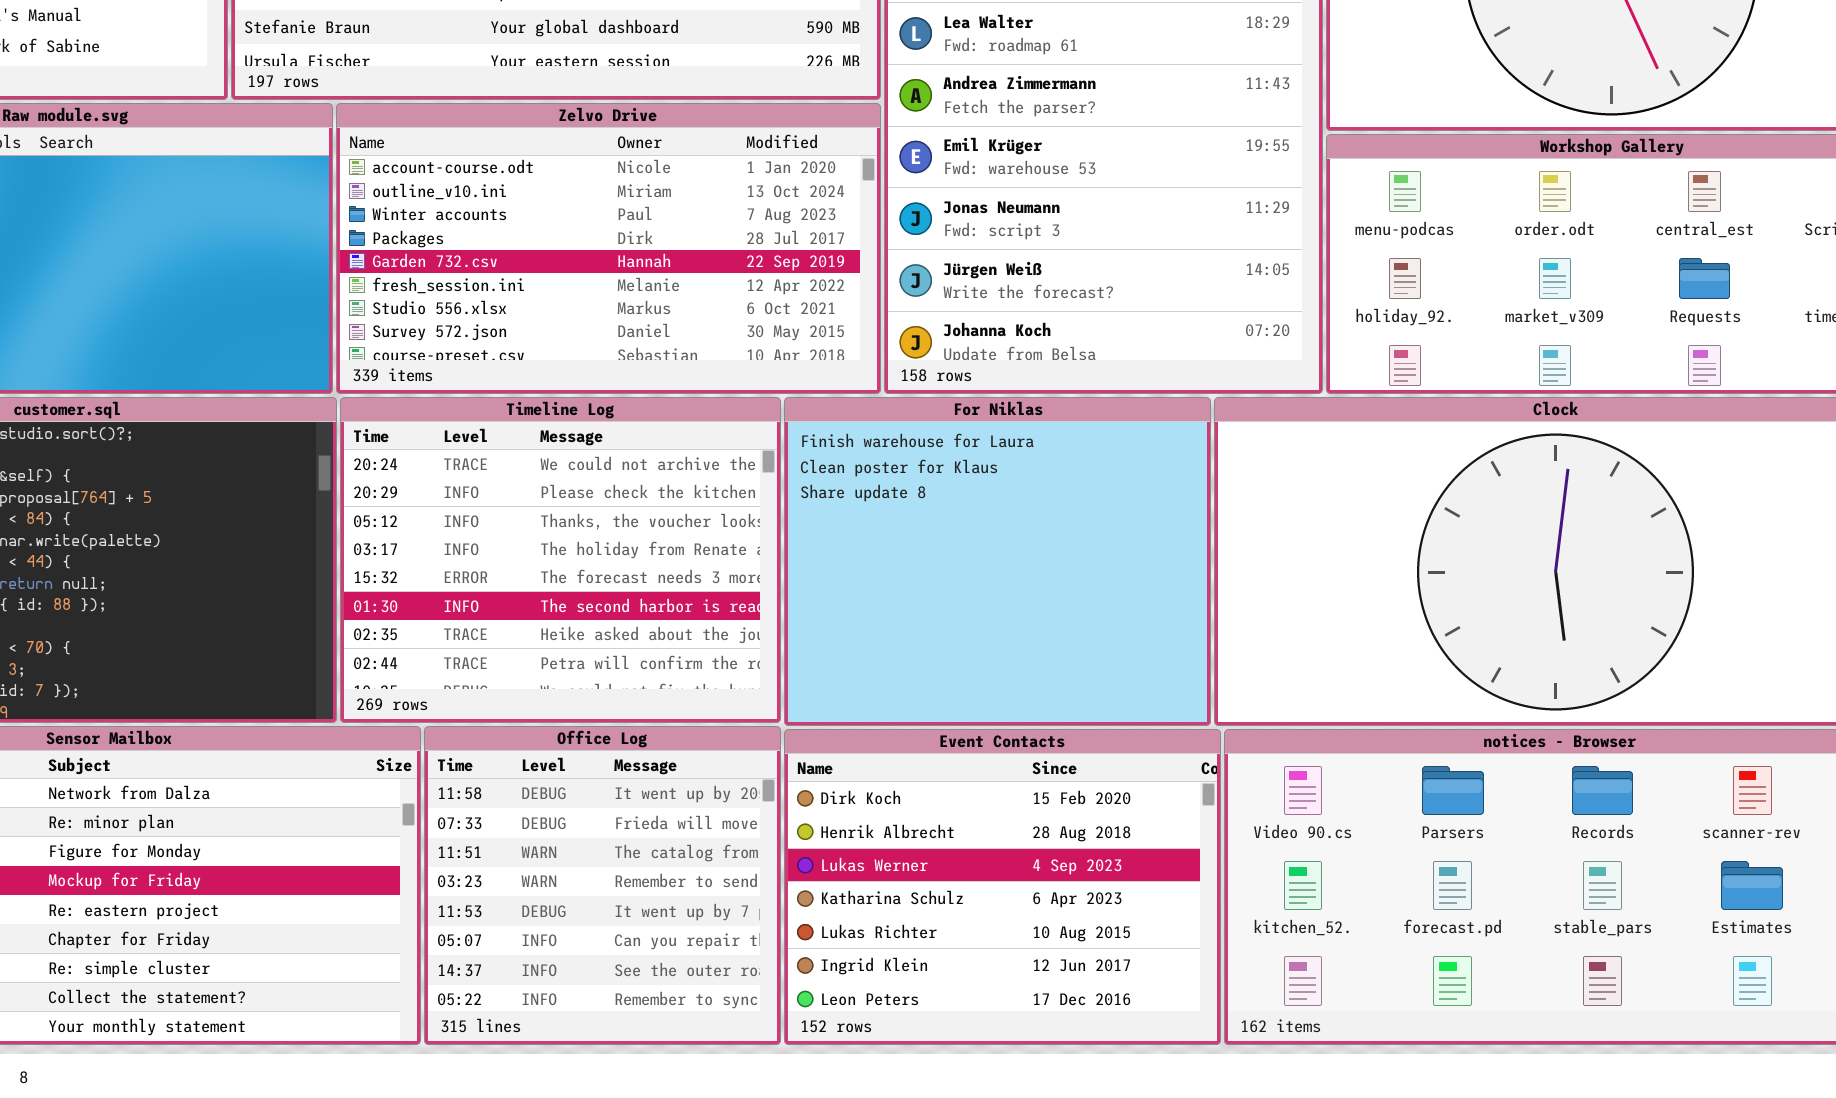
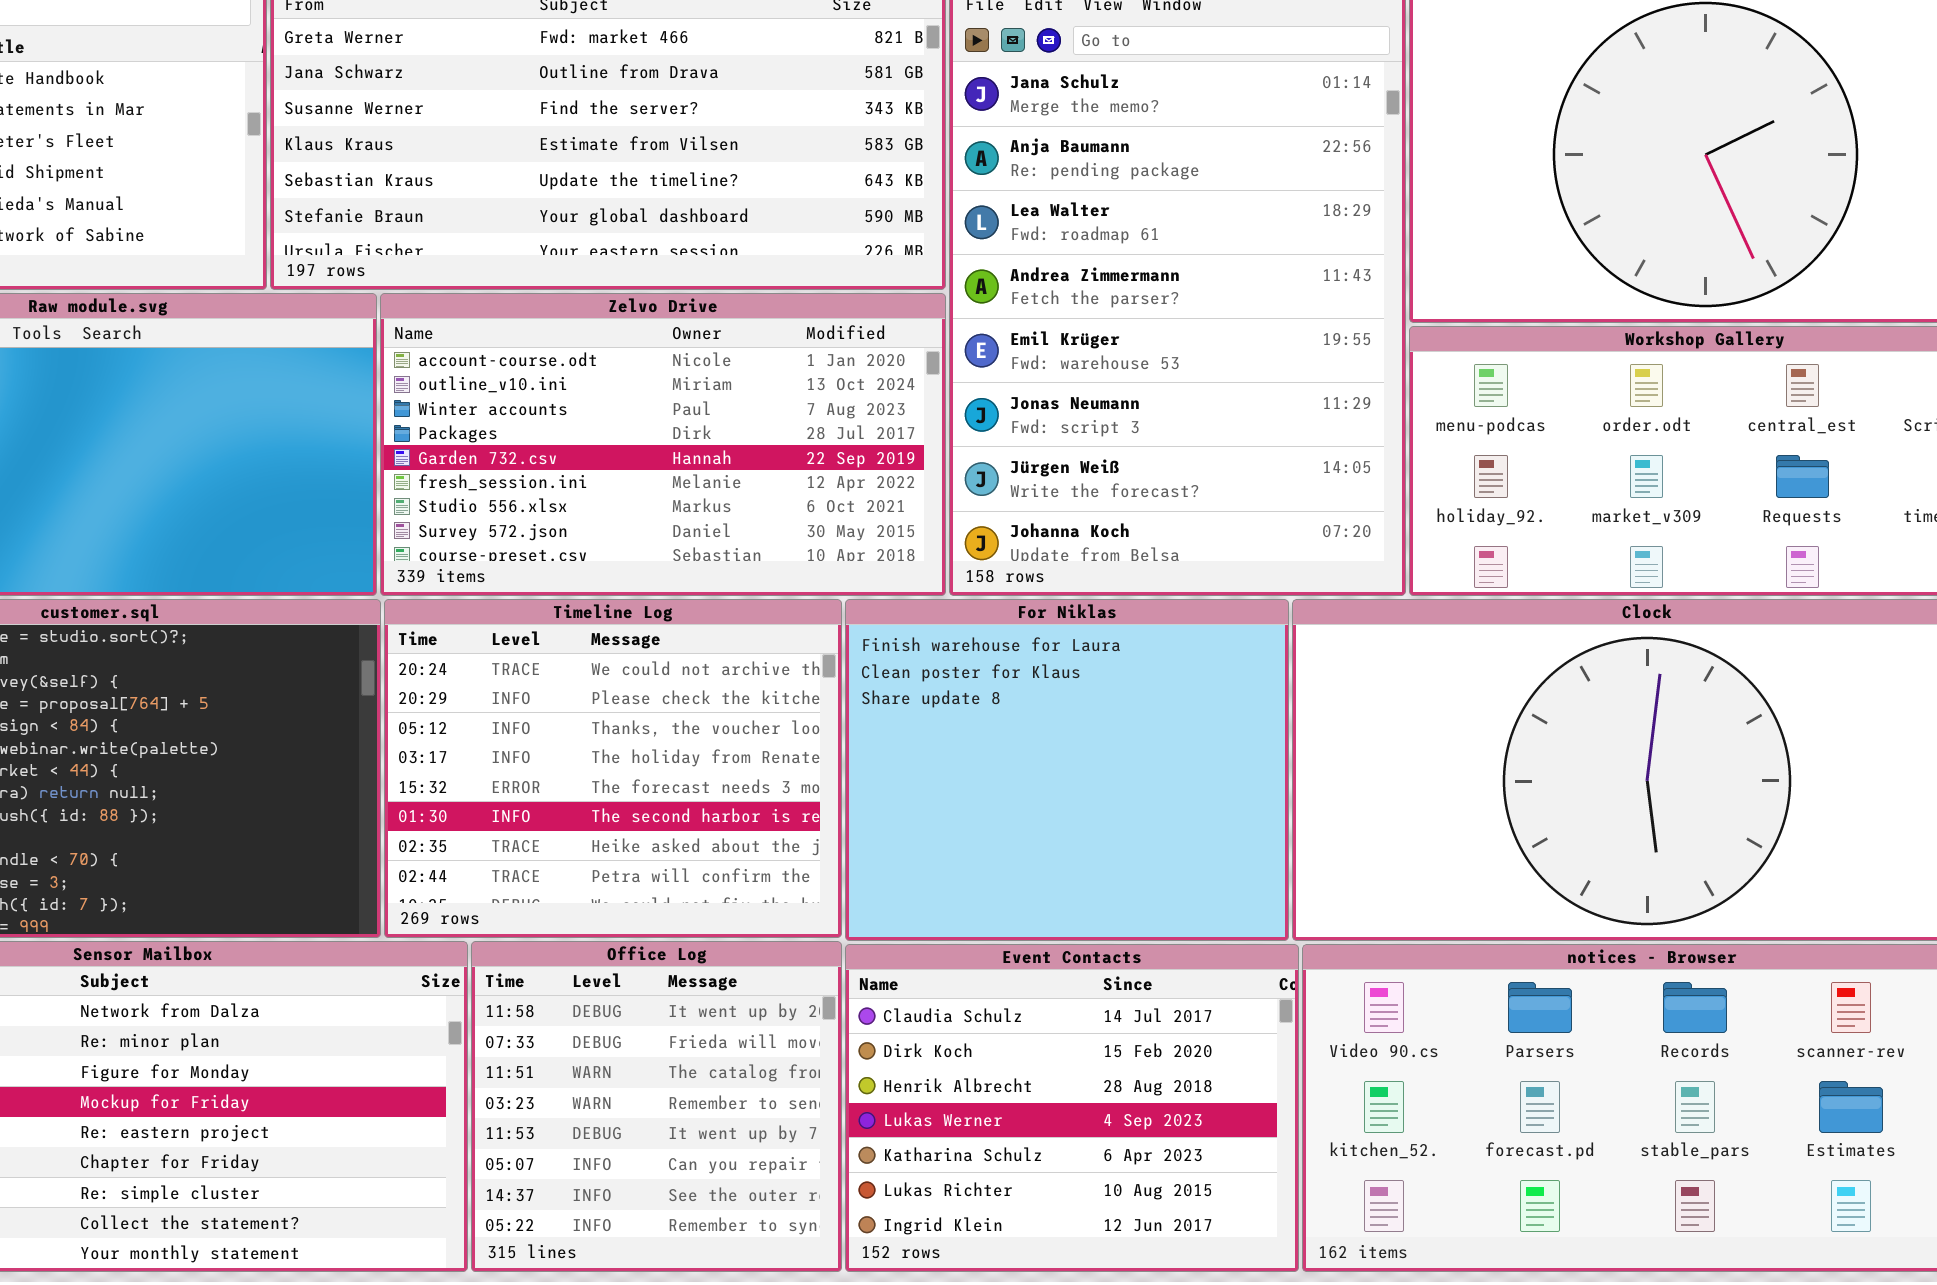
Event Contacts: [784,729,1221,1045] -> [845,944,1299,1272], scrolled up 1 row

